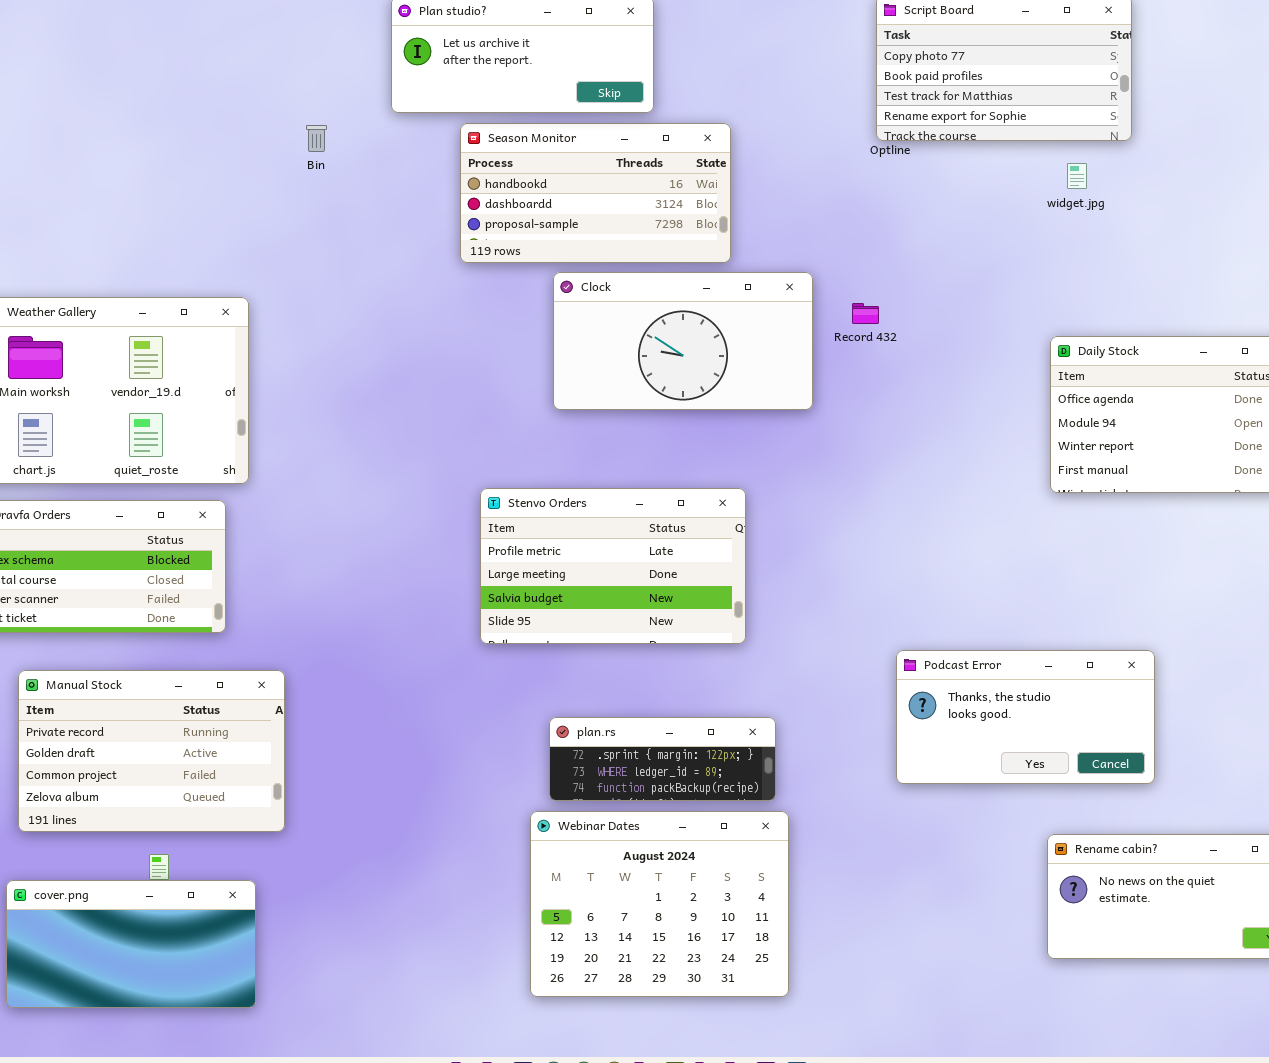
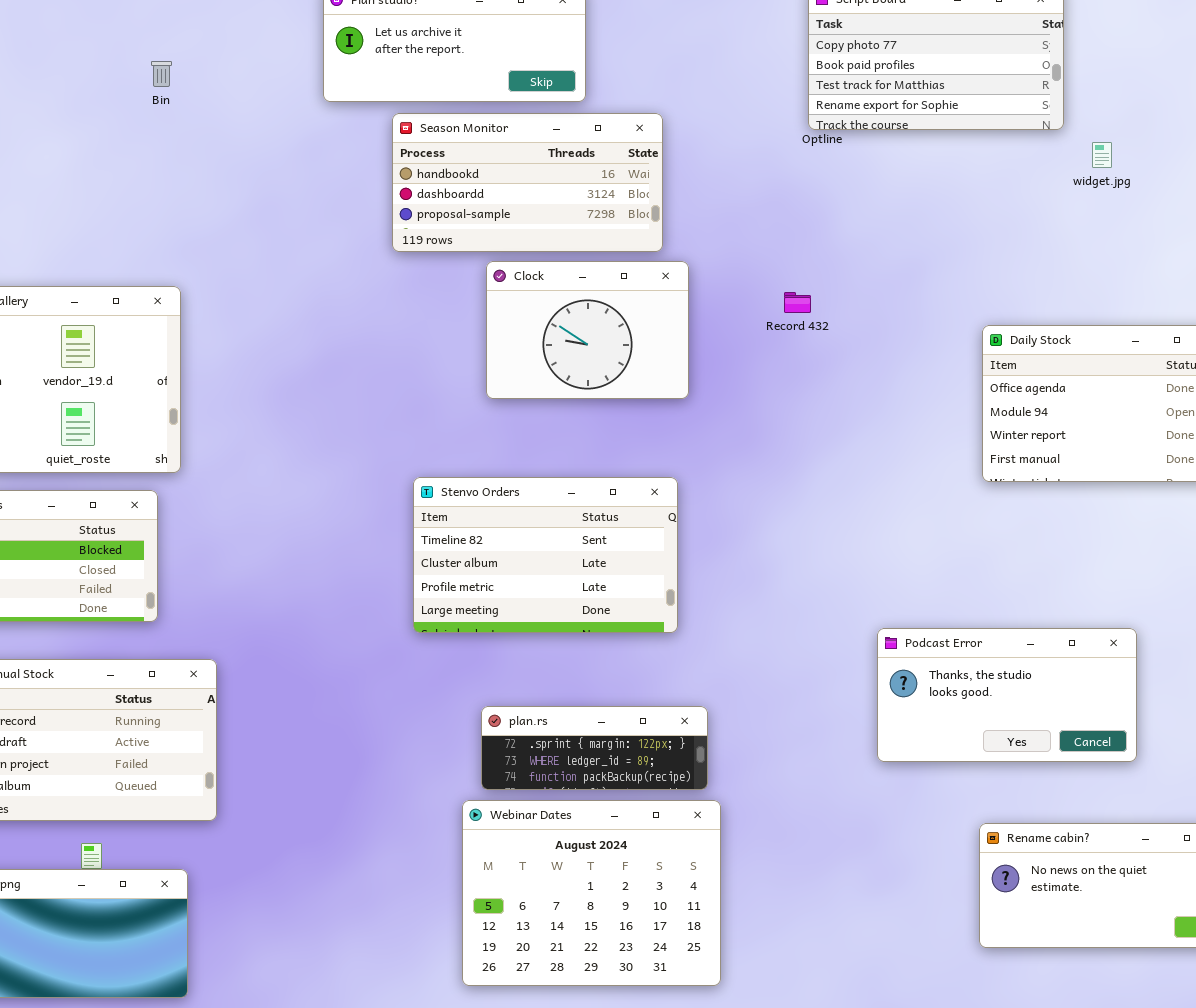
Bin: [306,125,327,152] -> [151,61,172,87], moved
widget.jpg: [1067,163,1087,189] -> [1092,142,1112,168], moved
Clock: [553,272,813,410] -> [486,261,689,399], resized
Stenvo Orders: [480,488,746,644] -> [413,477,678,633], scrolled up 2 rows
Podcast Error: [896,650,1155,784] -> [877,628,1137,762], moved

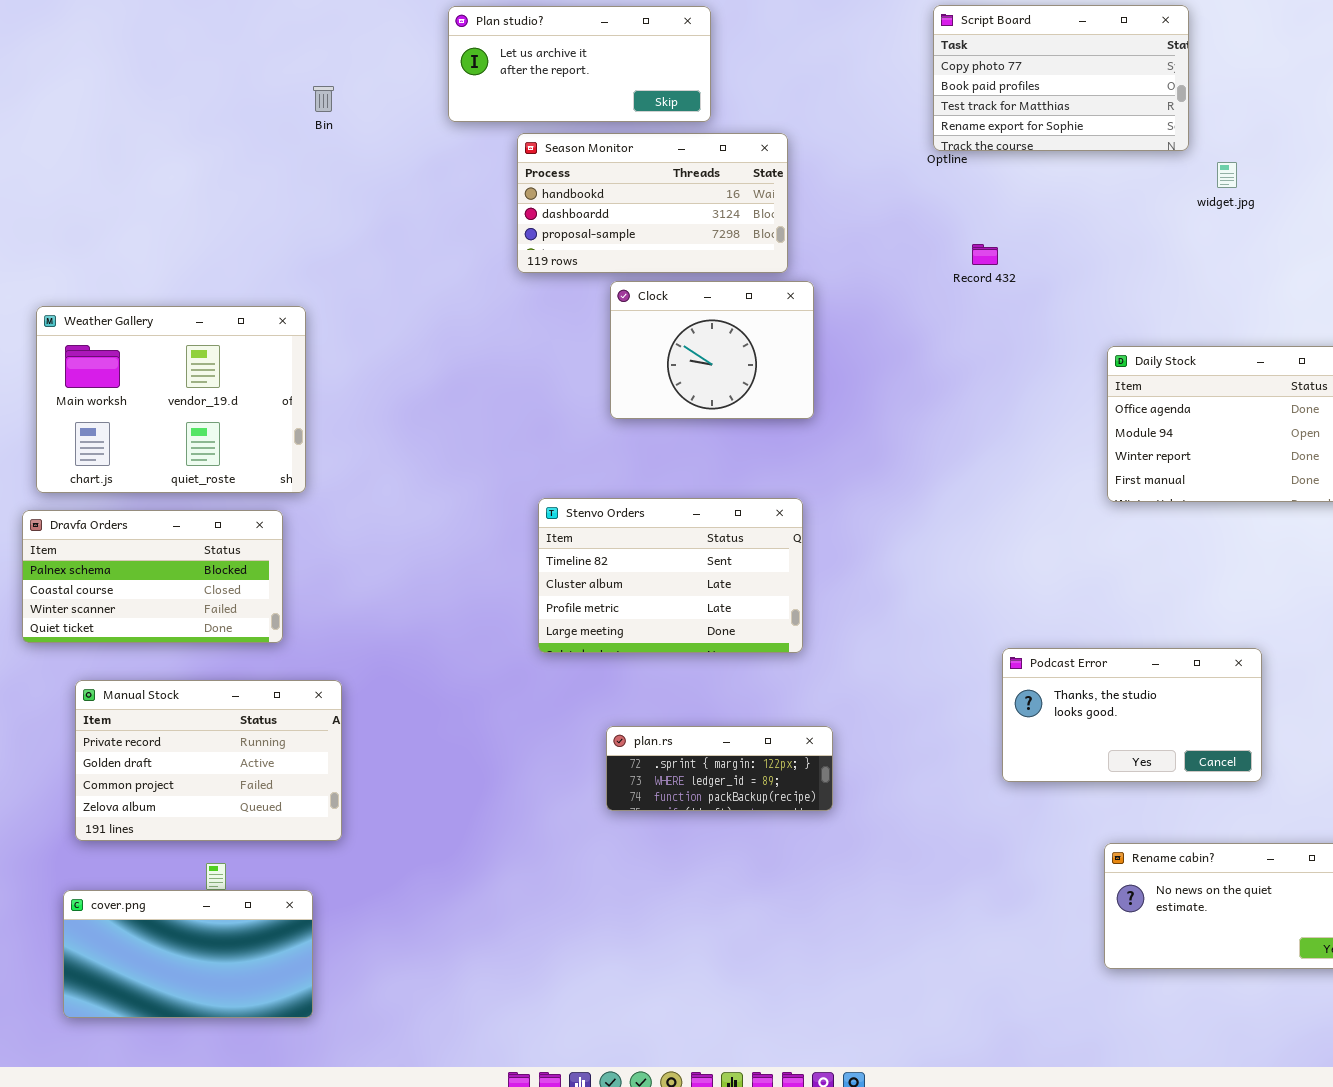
Bin: [151,61,172,87] -> [313,86,334,112], moved
Record 432: [784,292,811,313] -> [972,244,998,265], moved
Webinar Dates: [462,800,721,986] -> none, closed

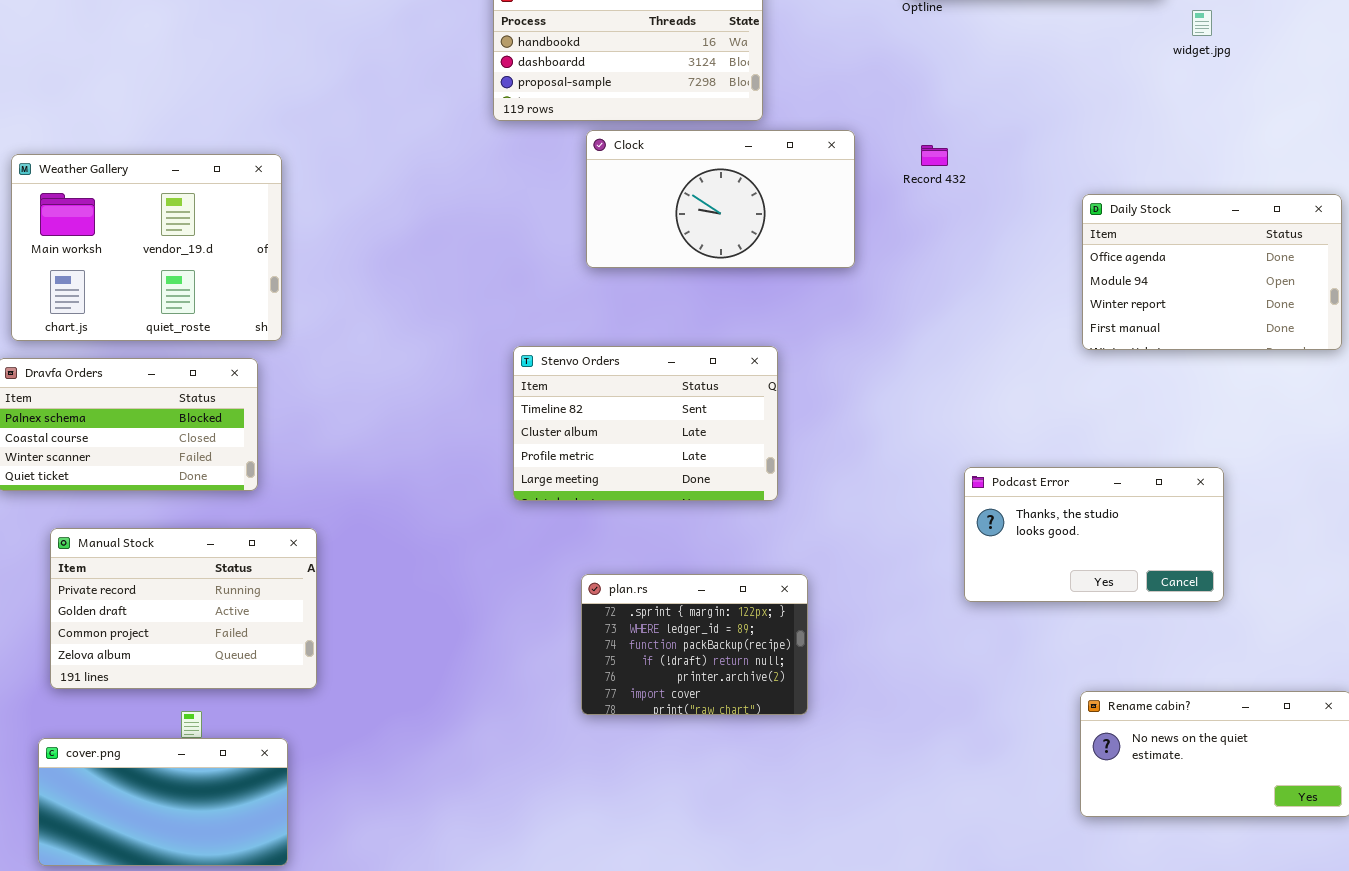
Record 432: [972,244,998,265] -> [921,145,948,166], moved
Clock: [610,281,814,419] -> [586,130,855,268], resized
Podcast Error: [1002,648,1262,782] -> [964,467,1224,602], moved
plan.rs: [606,726,833,811] -> [581,574,808,715], resized

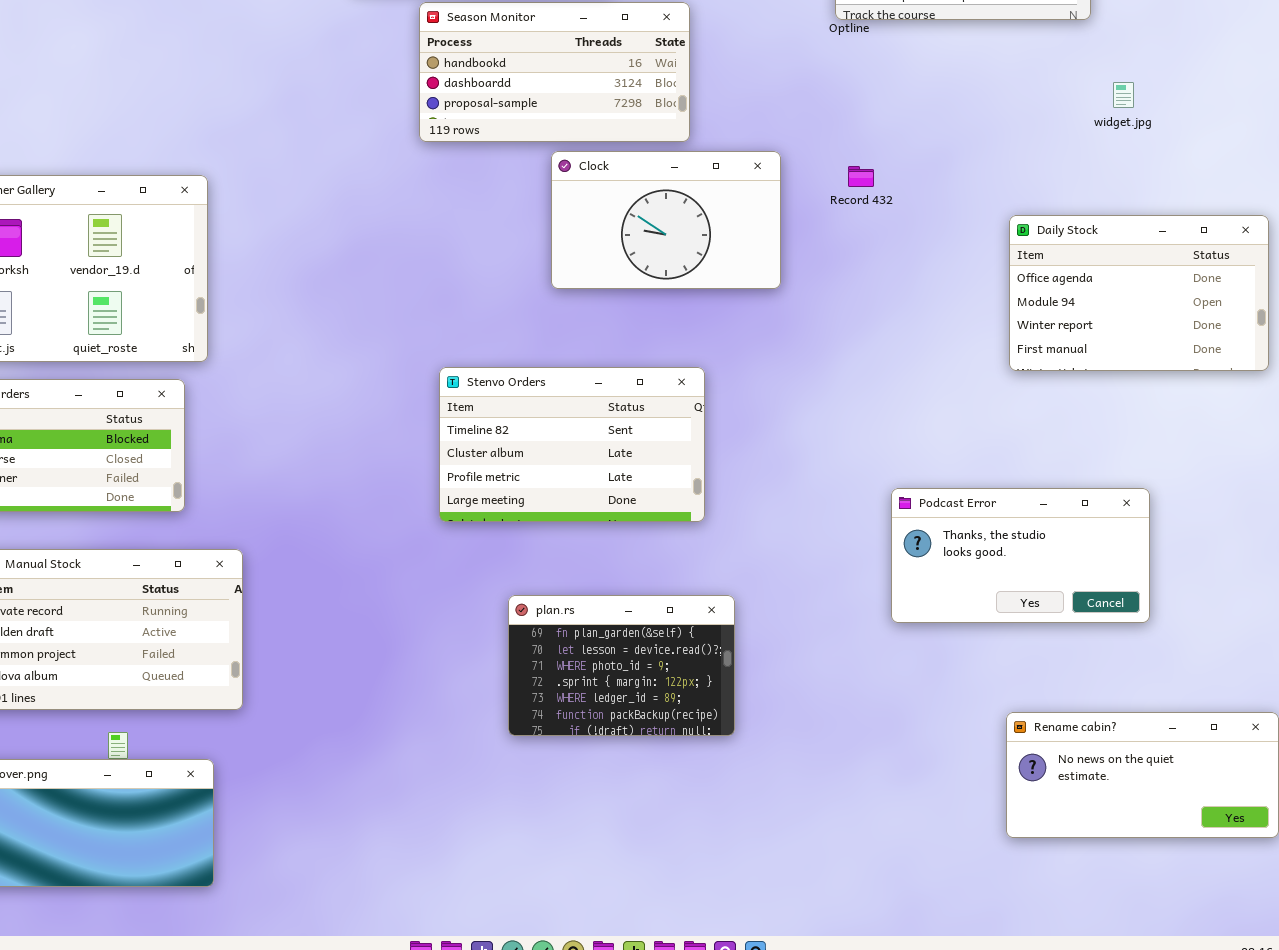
widget.jpg: [1192,10,1212,36] -> [1113,82,1134,108], moved
Clock: [586,130,855,268] -> [551,151,781,289], resized
plan.rs: [581,574,808,715] -> [508,595,735,736], scrolled up 3 rows

